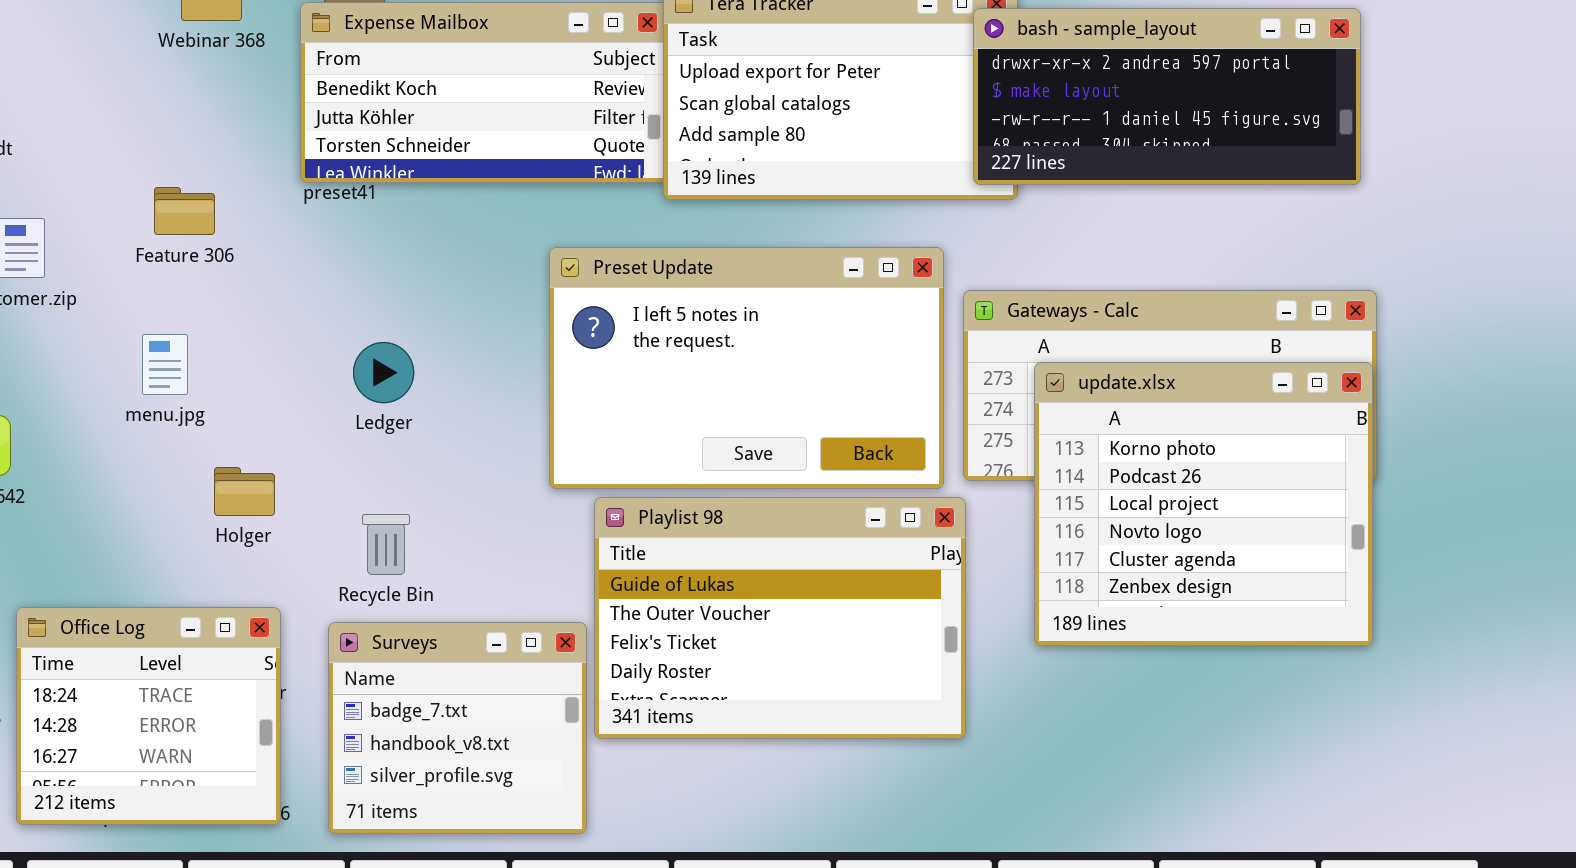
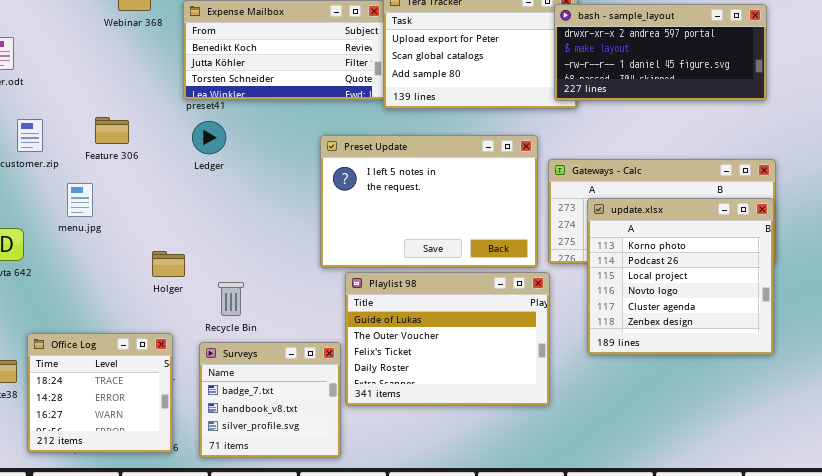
Feature 306: [154,187,215,235] -> [95,117,129,144], moved
menu.jpg: [142,334,188,395] -> [67,183,93,217], moved
Ledger: [353,342,414,403] -> [192,121,226,154], moved
Holger: [214,467,275,516] -> [152,251,185,277], moved

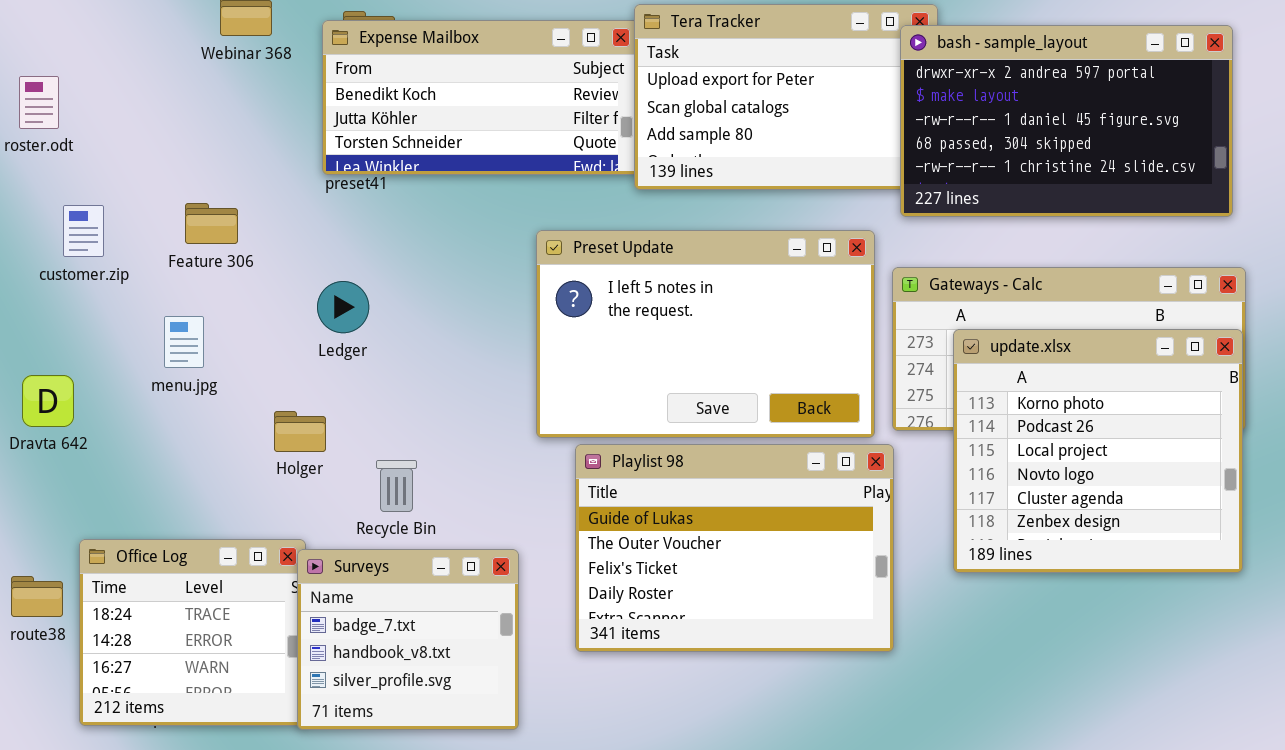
bash - sample_layout: [554,4,767,101] -> [900,25,1233,217], resized
Ledger: [192,121,226,154] -> [317,281,369,333], moved
menu.jpg: [67,183,93,217] -> [164,316,204,368], moved
Surveys: [199,342,341,458] -> [297,549,519,730], moved

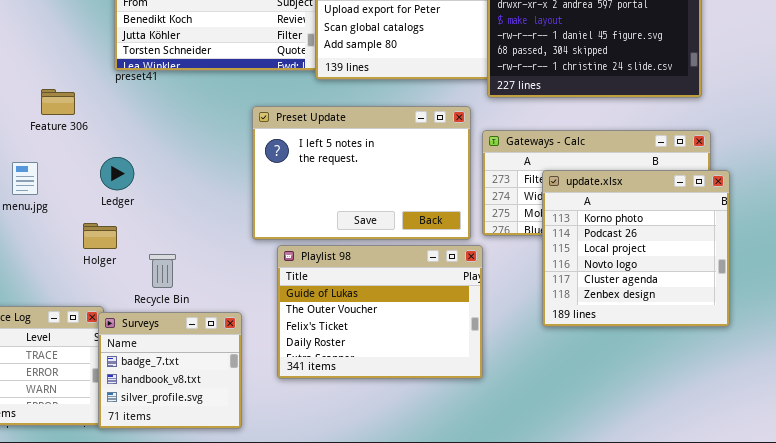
Feature 306: [185,203,238,244] -> [41,89,75,115], moved
Ledger: [317,281,369,333] -> [100,157,134,190], moved
update.xlsx: [953,329,1243,573] -> [542,170,730,327], moved

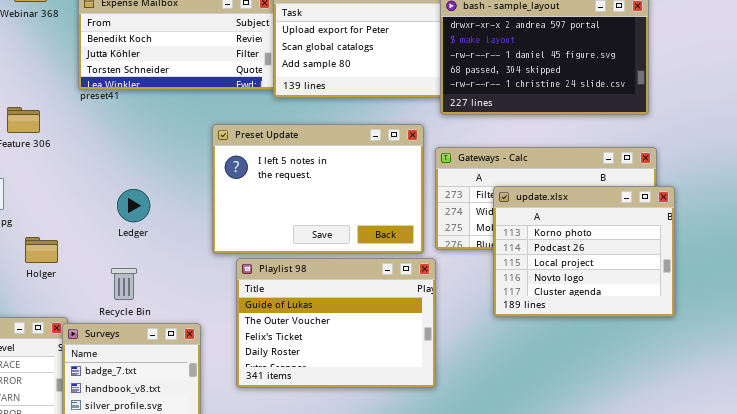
Ledger: [100,157,134,190] -> [117,189,150,222], moved
update.xlsx: [542,170,730,327] -> [493,186,675,317], resized
Holger: [83,223,117,249] -> [25,237,58,263], moved

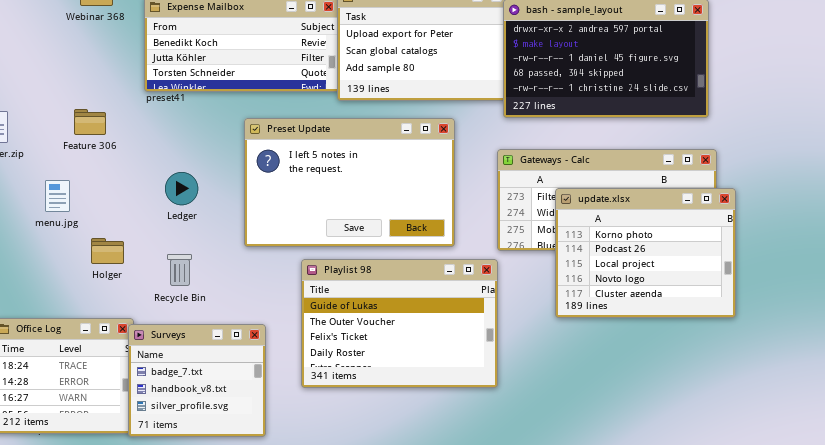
Preset Update: [212,124,424,254] -> [244,118,455,247], moved
Ledger: [117,189,150,222] -> [165,172,198,205], moved
Recycle Bin: [111,268,137,300] -> [167,254,192,286], moved

